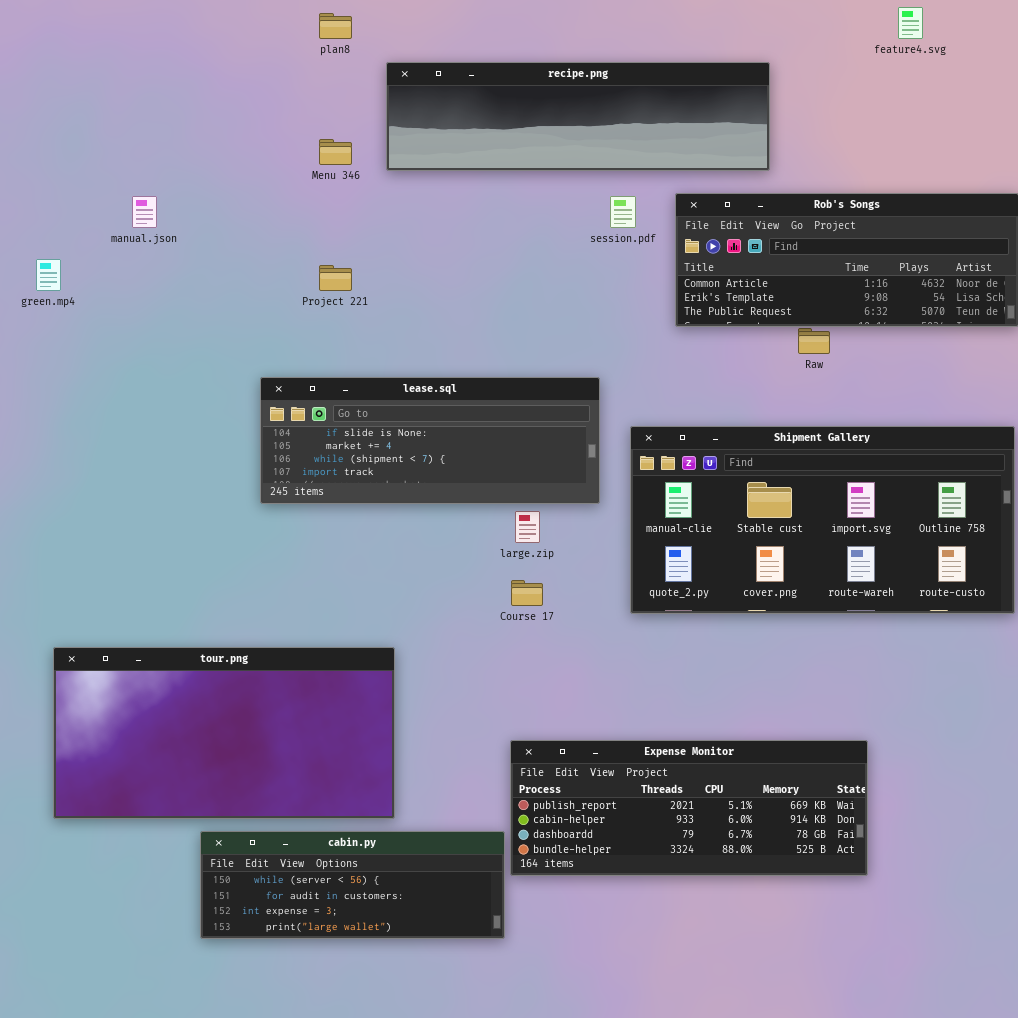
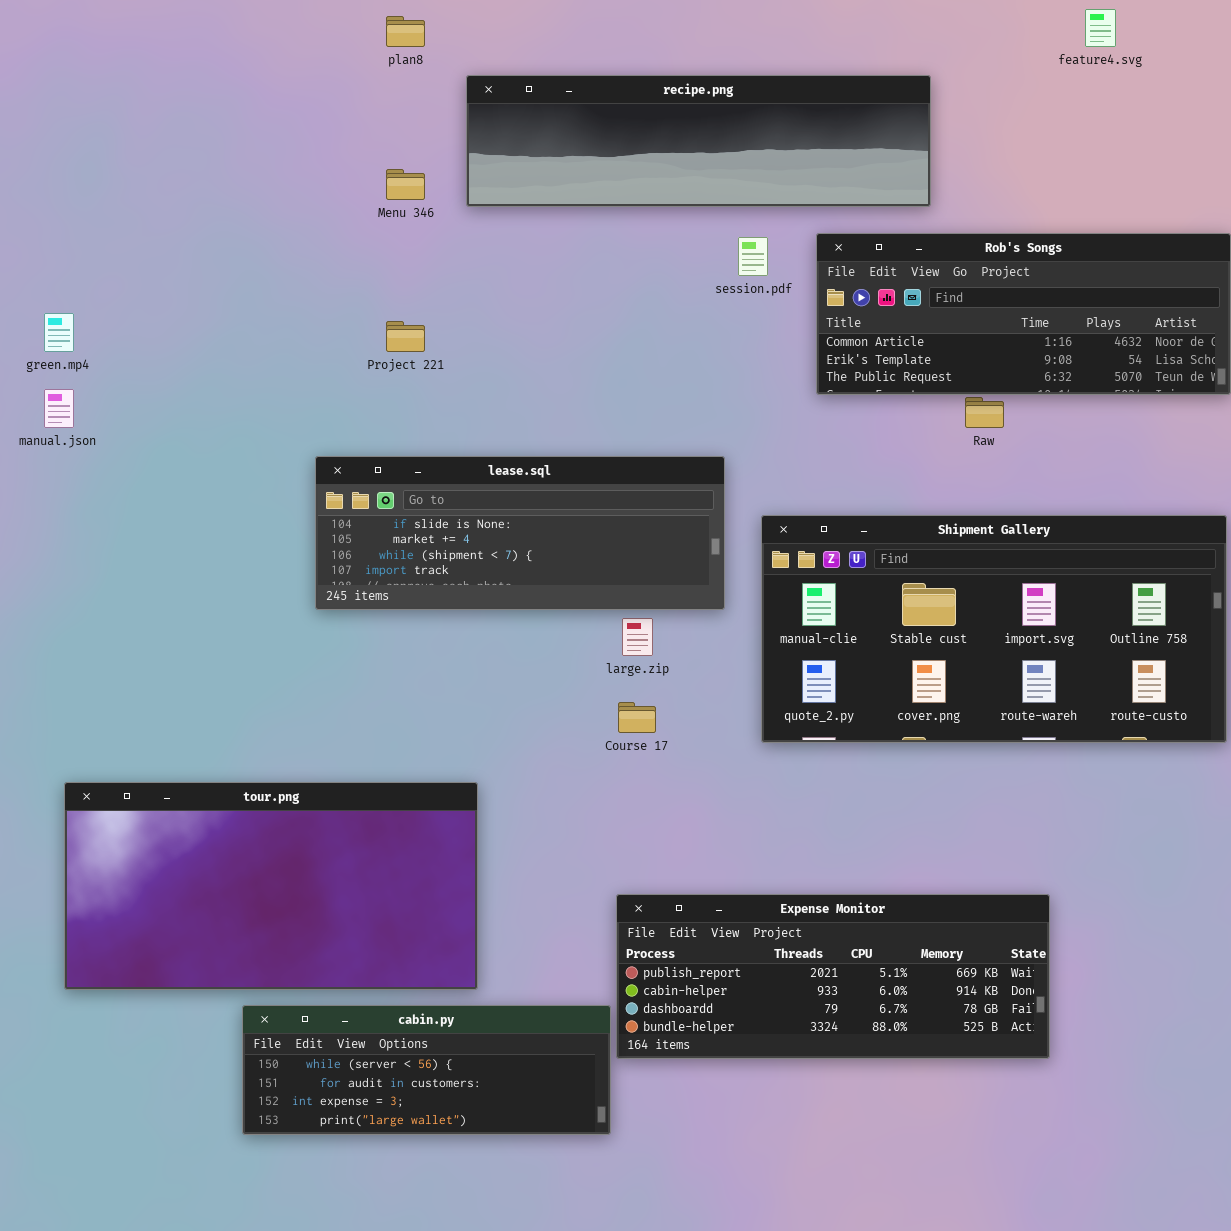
manual.json: [132,196,157,228] -> [44,389,74,428], moved

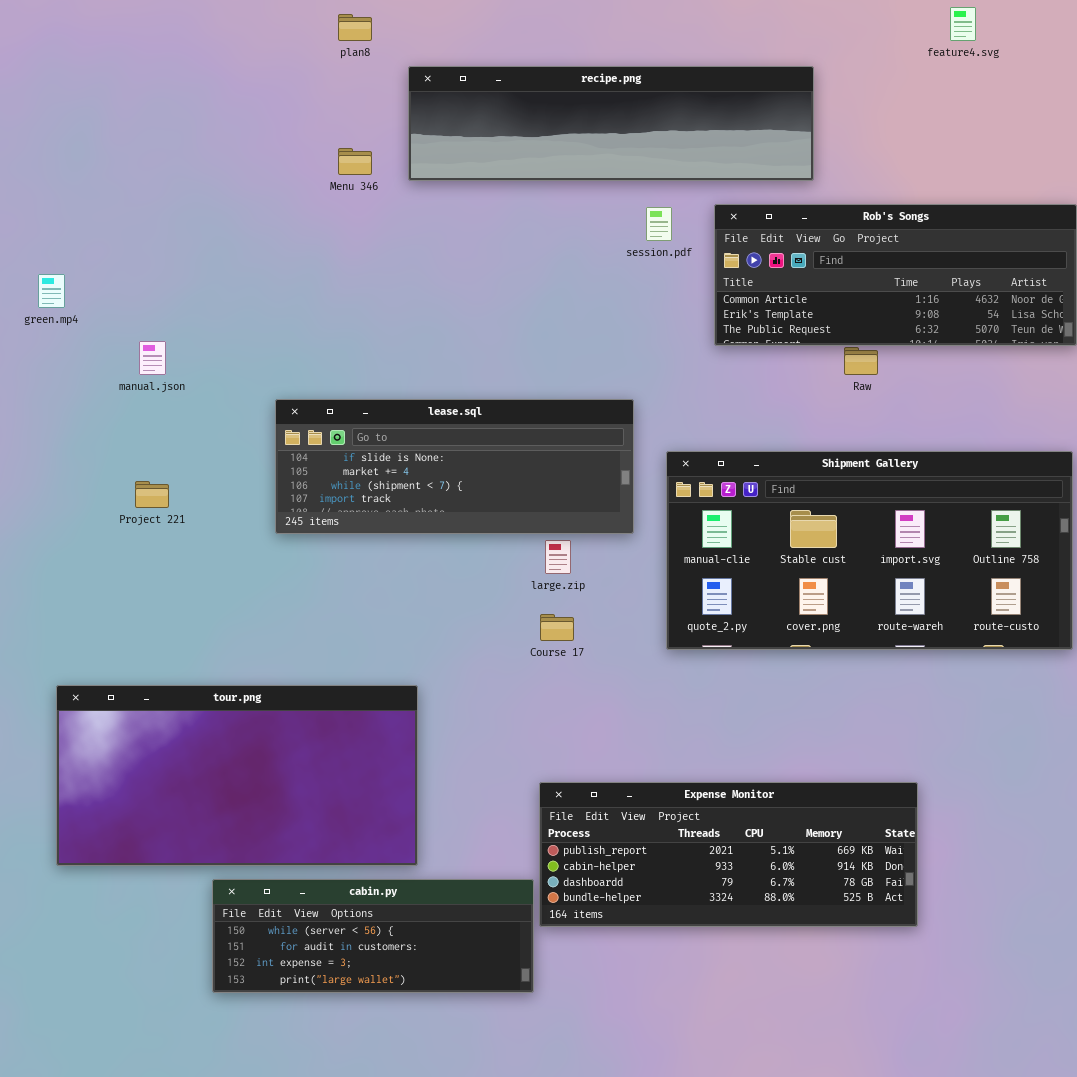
Project 221: [386,321,425,352] -> [135,481,169,508], moved
manual.json: [44,389,74,428] -> [139,341,166,375], moved

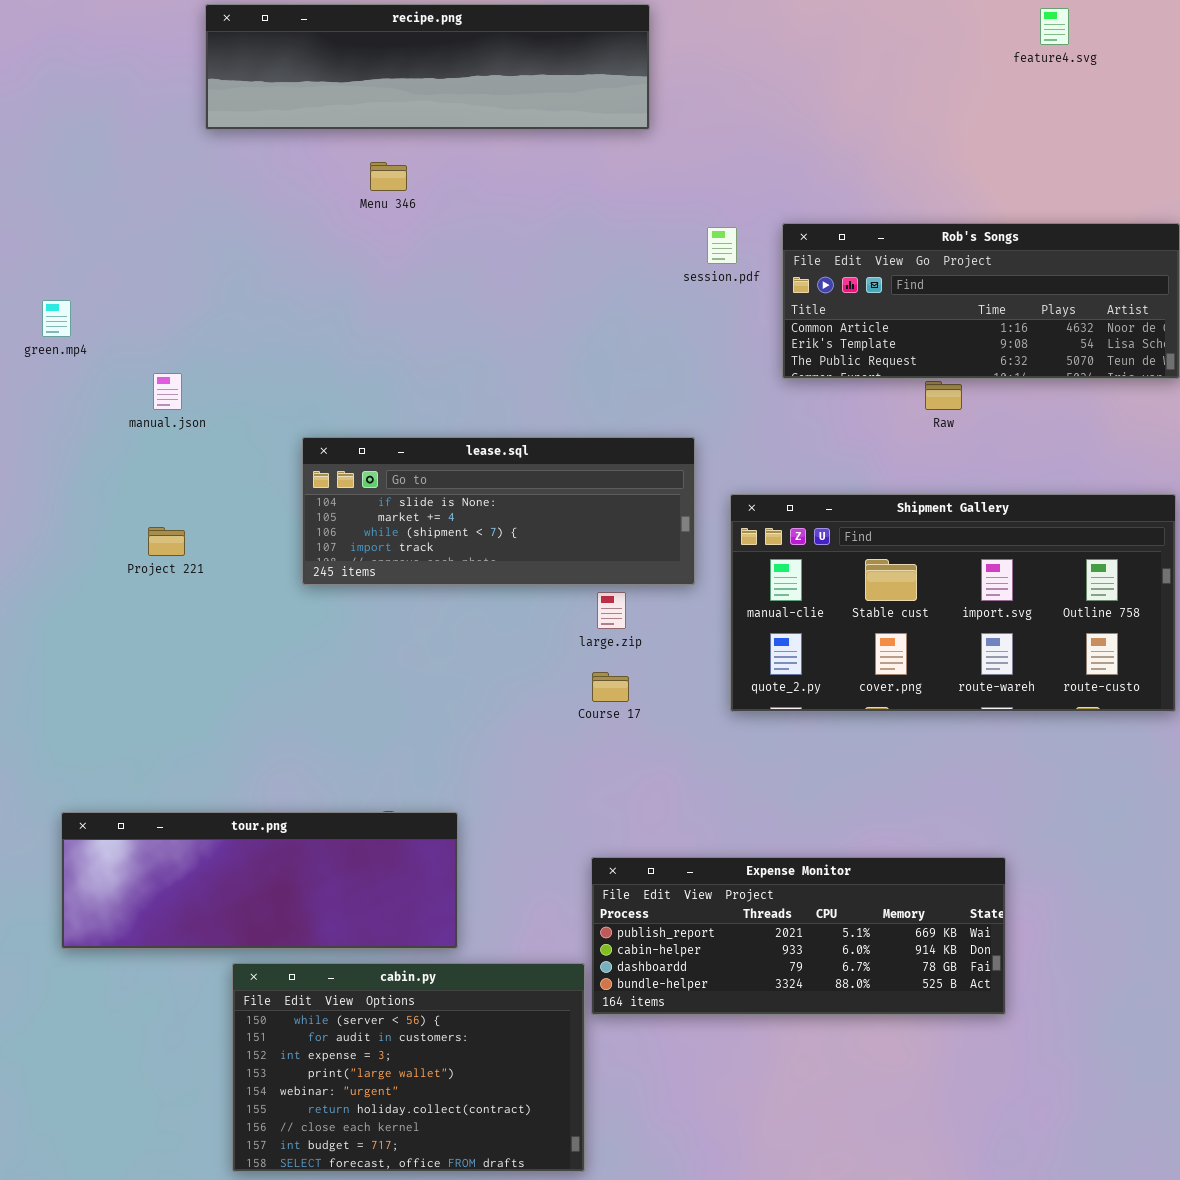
recipe.png: [408,66,814,181] -> [205,4,650,130], moved
tour.png: [56,685,418,866] -> [61,812,458,949], resized
cabin.py: [212,879,534,993] -> [232,963,585,1172], resized

